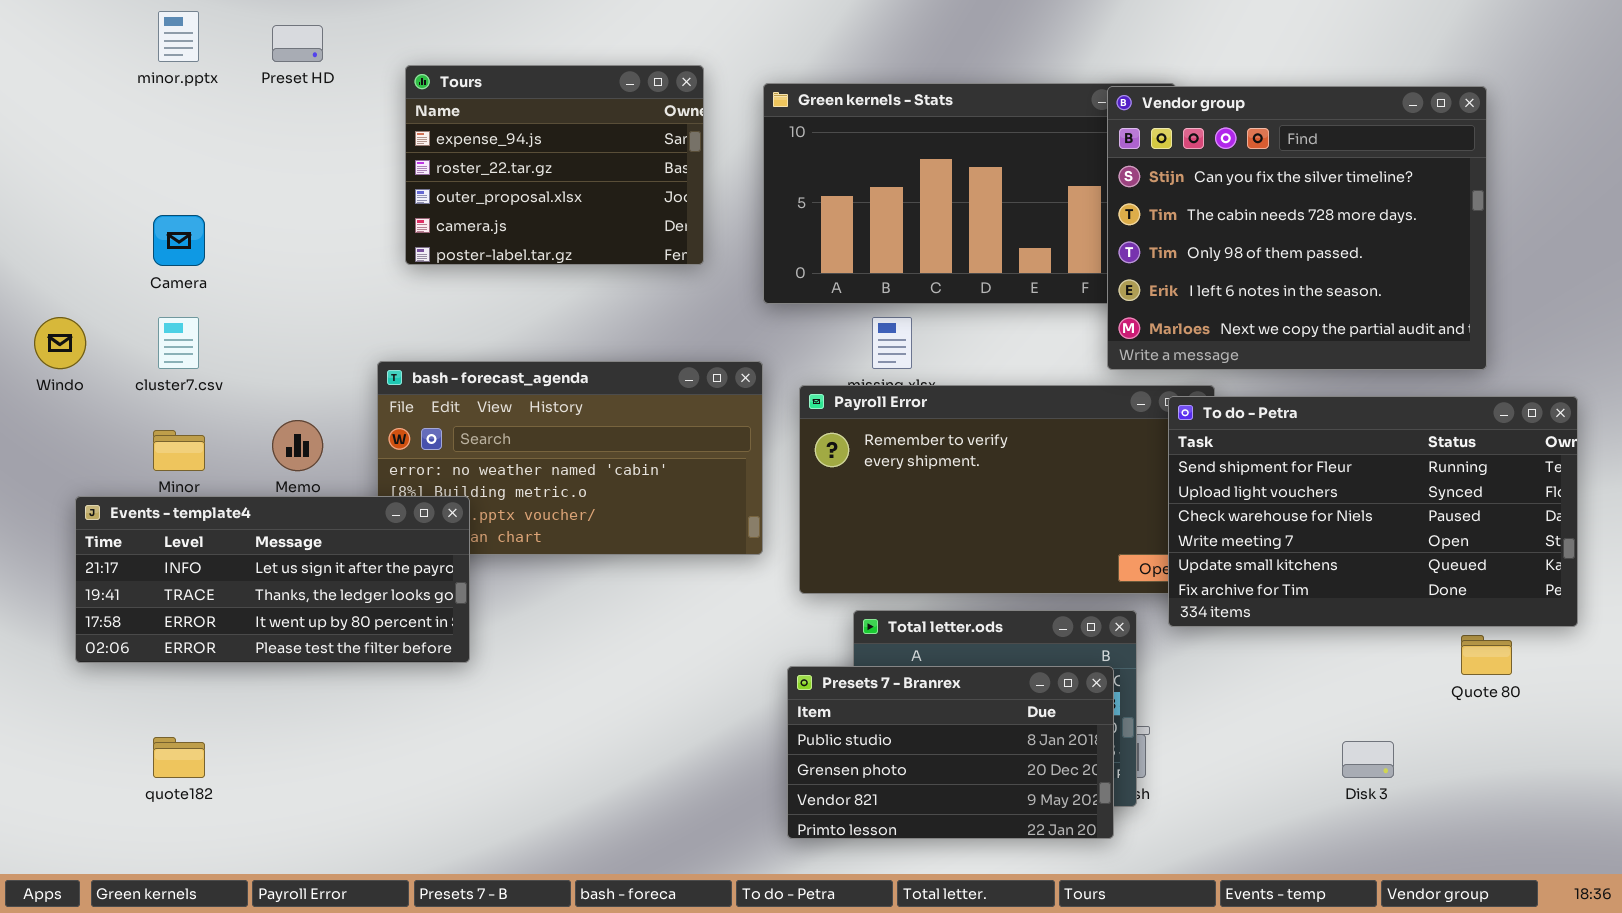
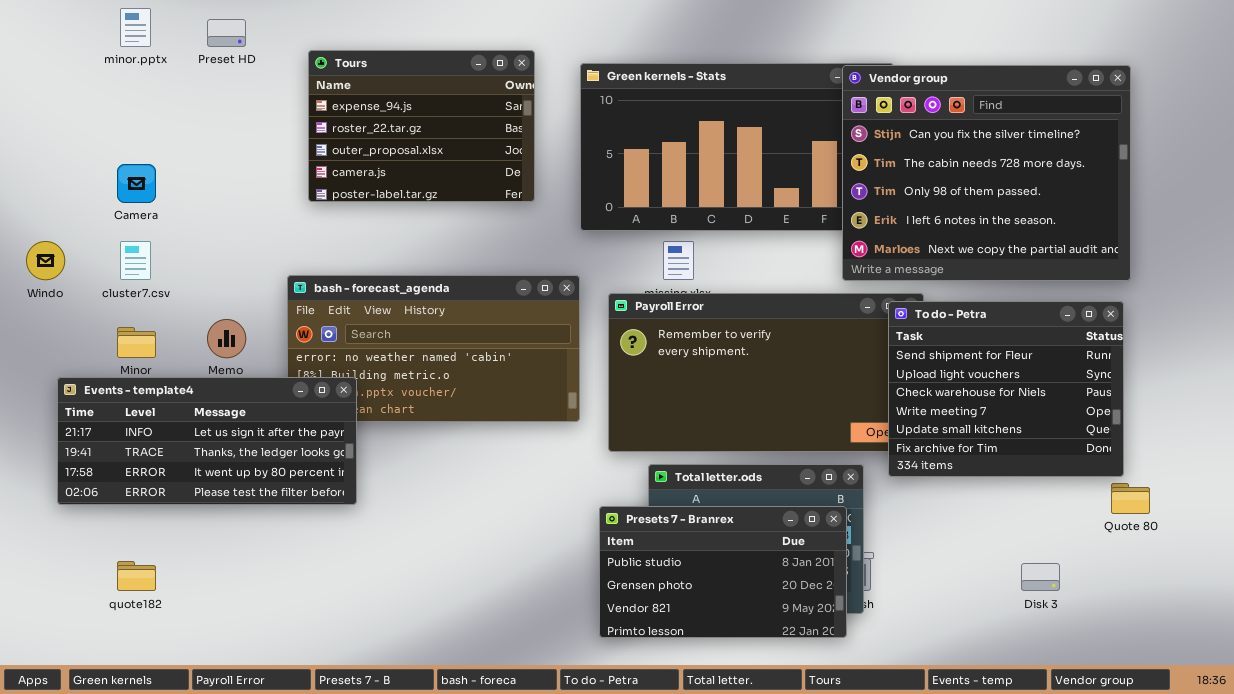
To do - Petra: [1168,396,1578,627] -> [888,301,1124,477], resized

